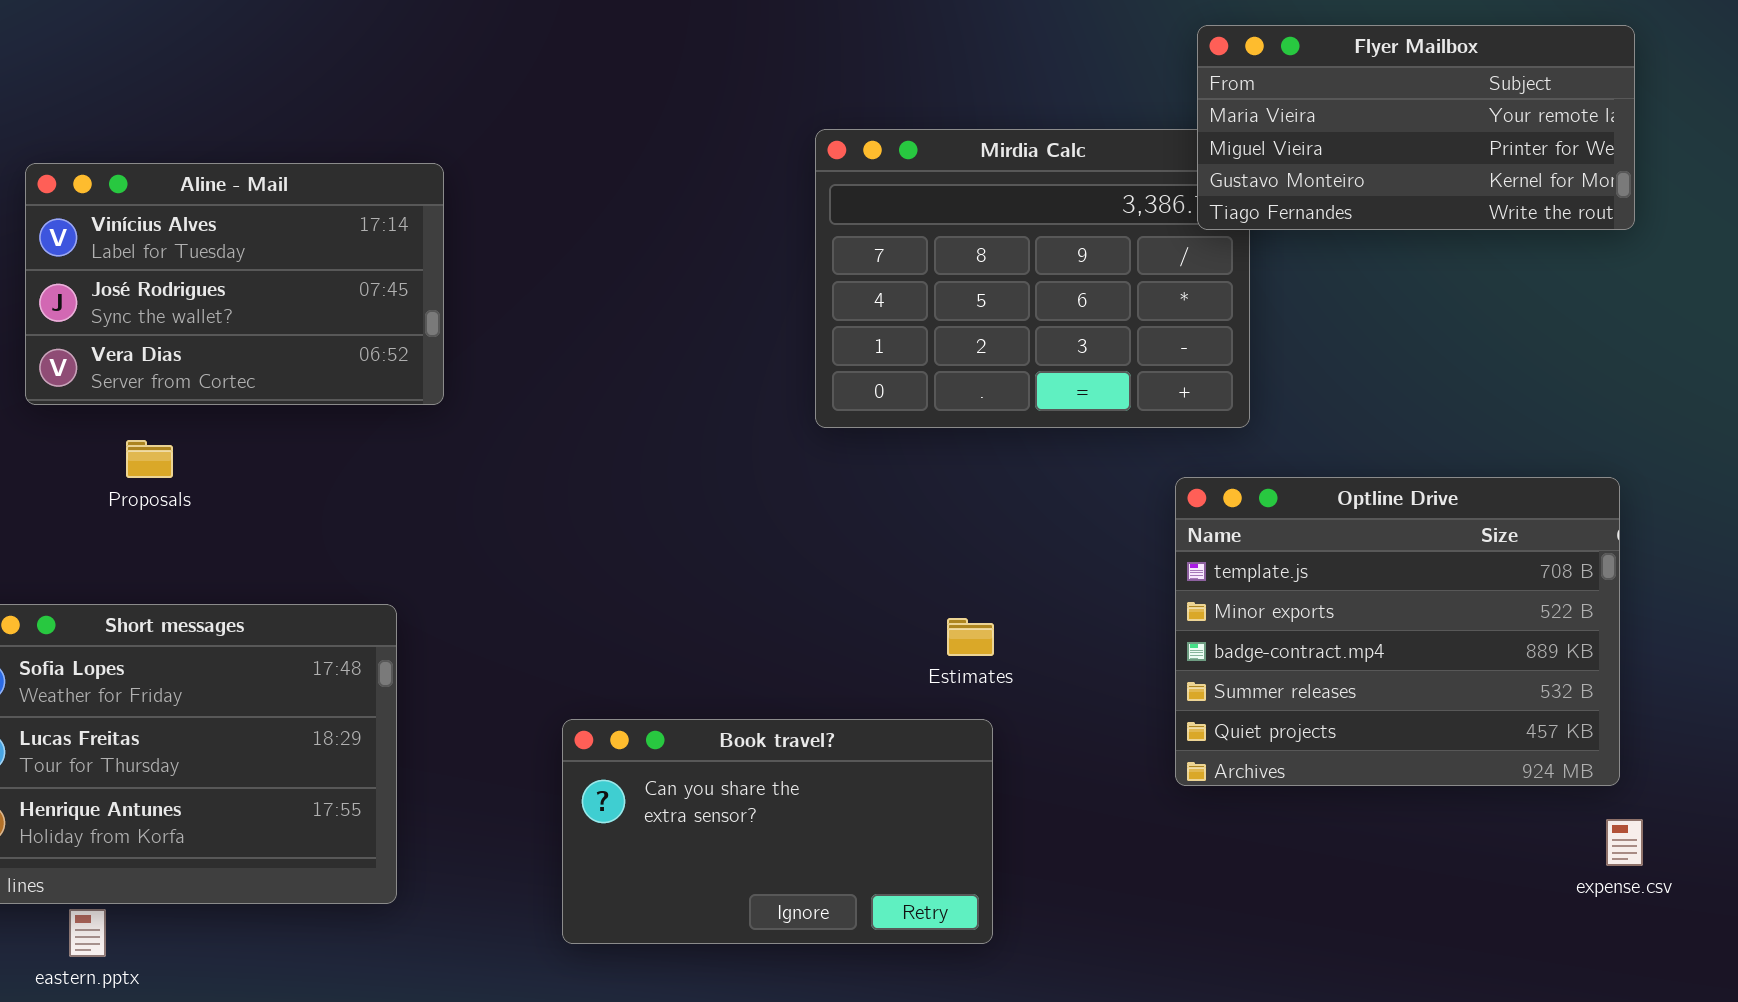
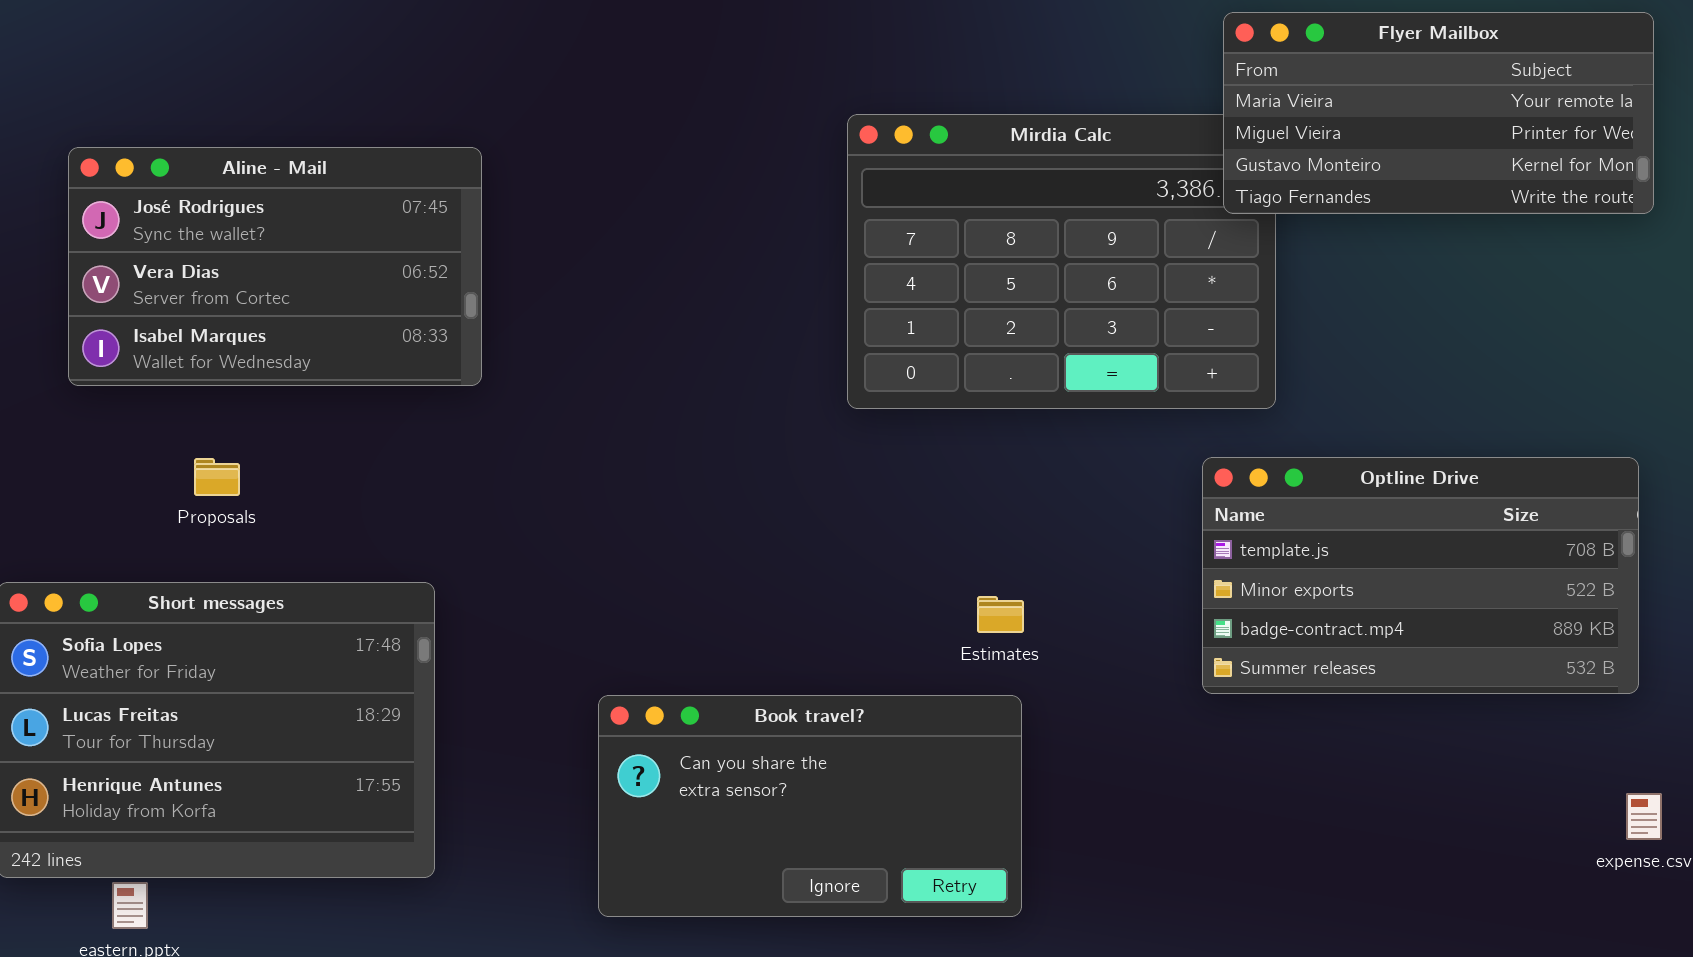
Aline - Mail: [25,163,444,405] -> [68,147,482,386], scrolled down 1 row
Proposals: [126,440,173,478] -> [194,458,240,496], moved
Optline Drive: [1175,477,1620,786] -> [1202,457,1639,694], resized

